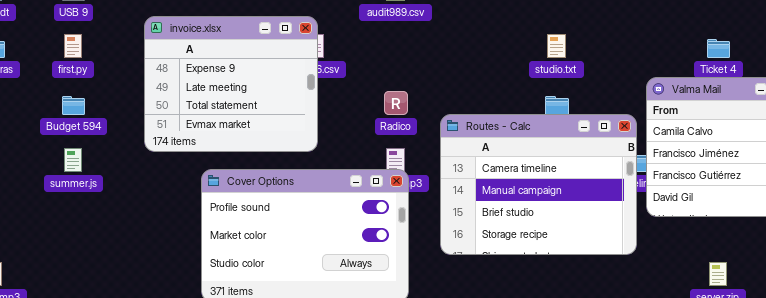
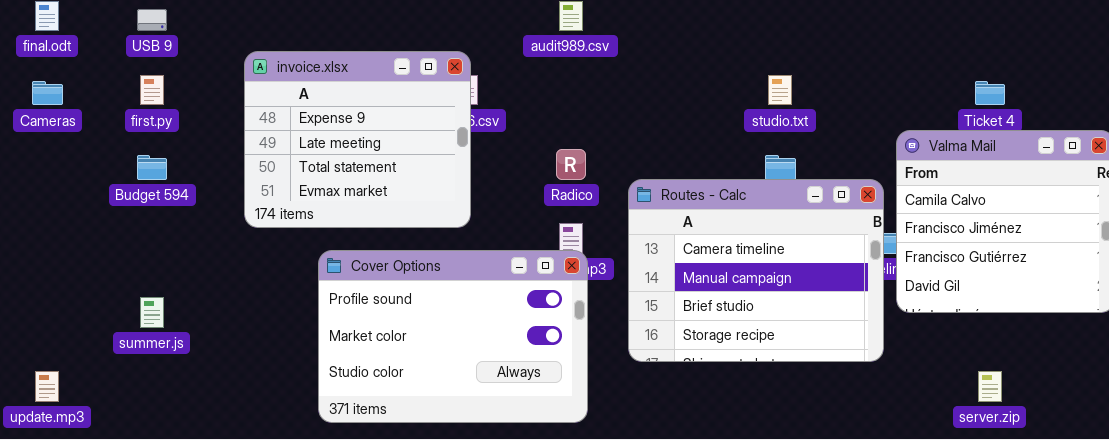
summer.js: [64,148,82,172] -> [140,297,164,328], moved

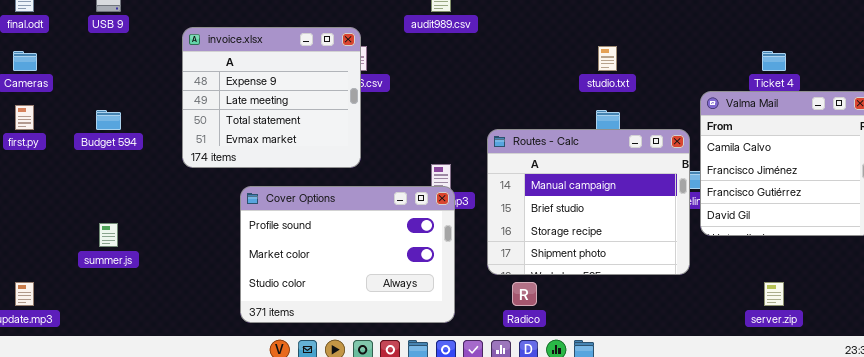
first.py: [140,75,164,105] -> [15,105,34,130], moved
Radico: [556,149,586,180] -> [512,282,537,306], moved
Routes - Calc: [628,179,884,362] -> [487,129,690,275], scrolled down 1 row

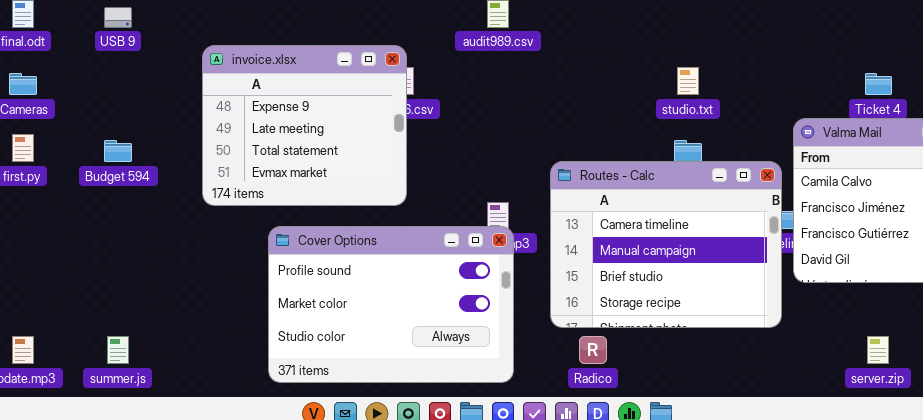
Routes - Calc: [487,129,690,275] -> [550,161,782,328], scrolled up 1 row
summer.js: [99,223,118,247] -> [107,336,129,364], moved

